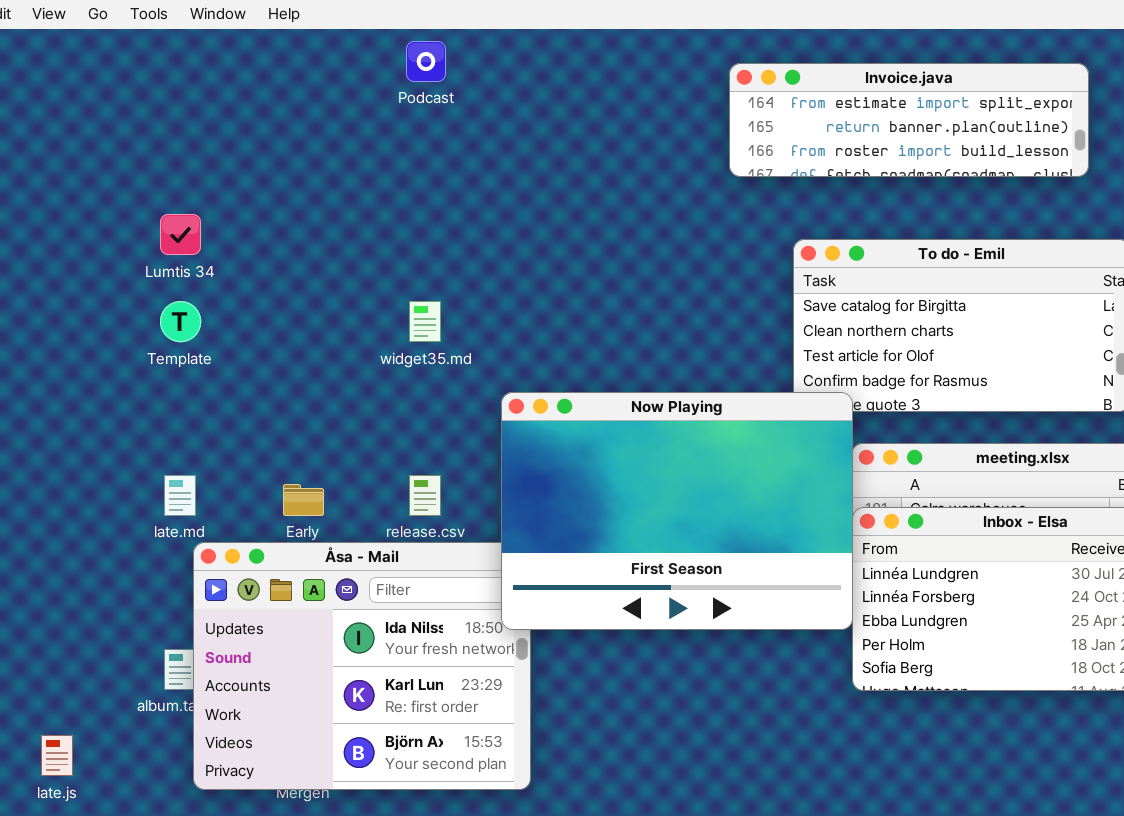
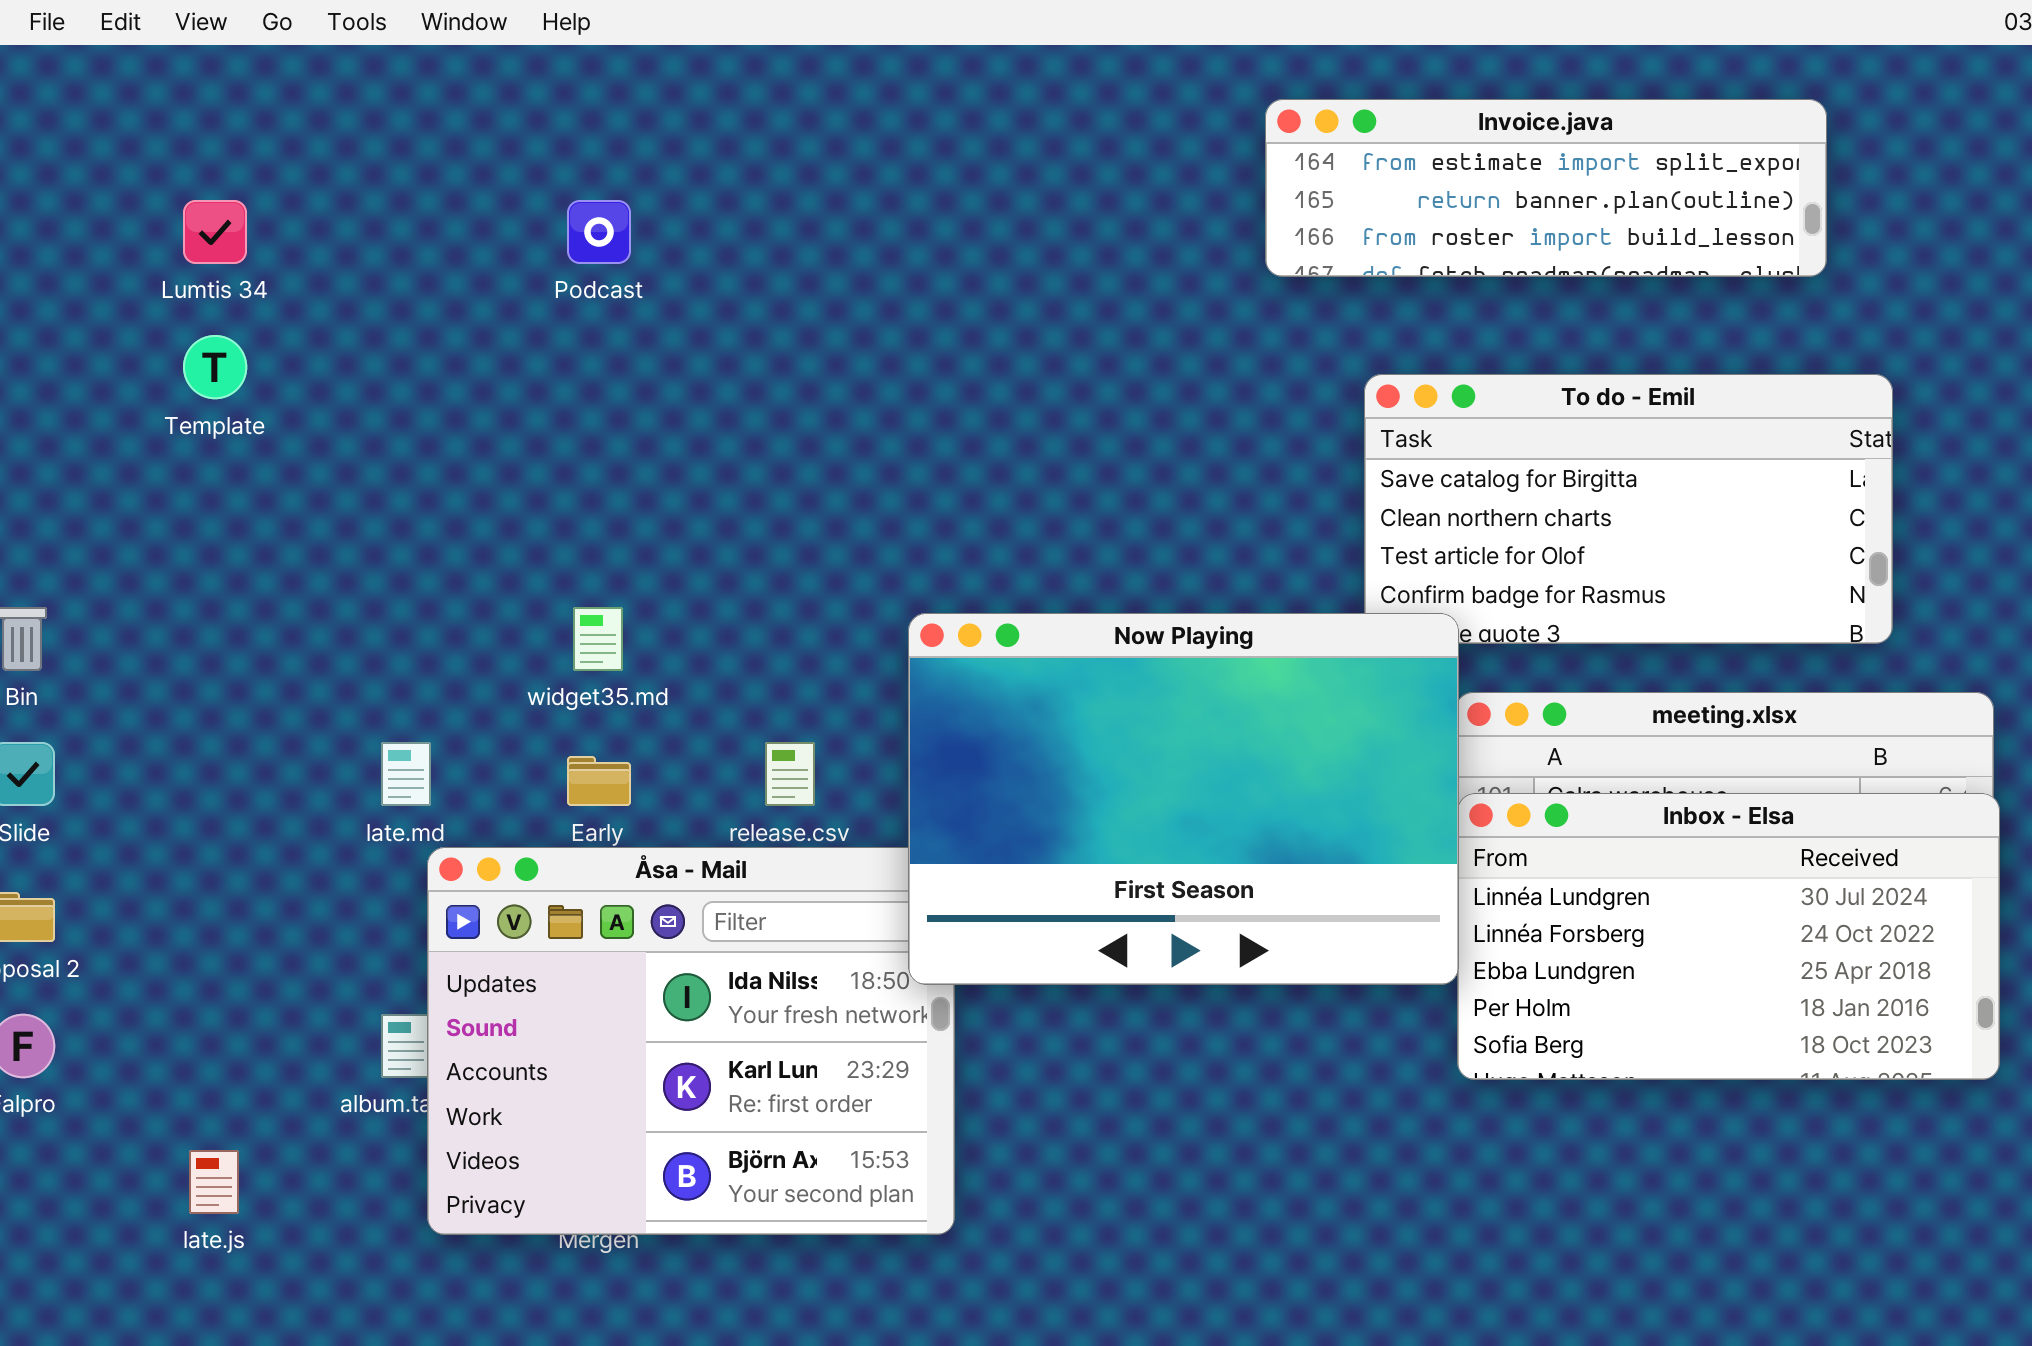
Podcast: [406,41,446,82] -> [567,200,631,264], moved
Lumtis 34: [160,214,201,255] -> [183,200,247,264], moved
Template: [160,301,201,342] -> [183,335,247,399], moved
widget35.md: [409,301,441,342] -> [573,607,623,671], moved

